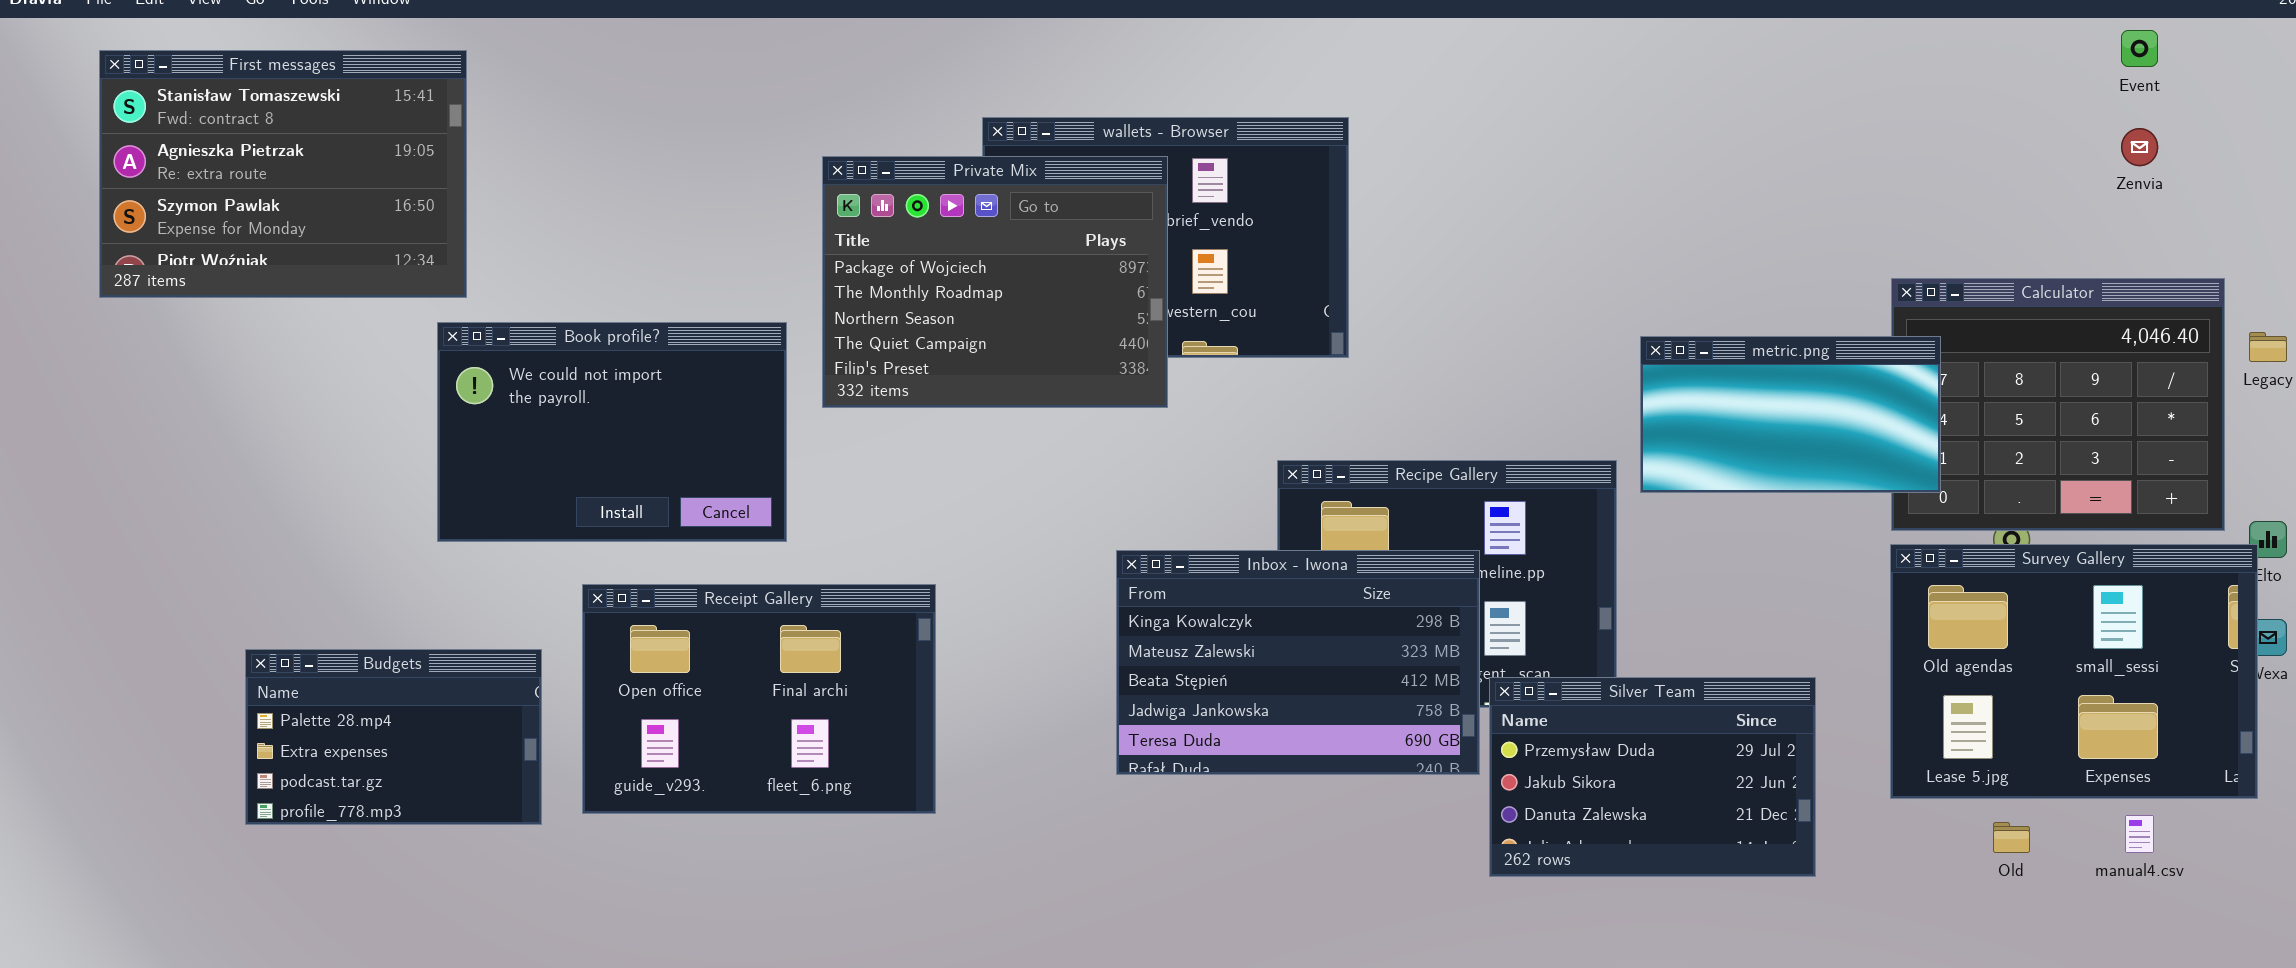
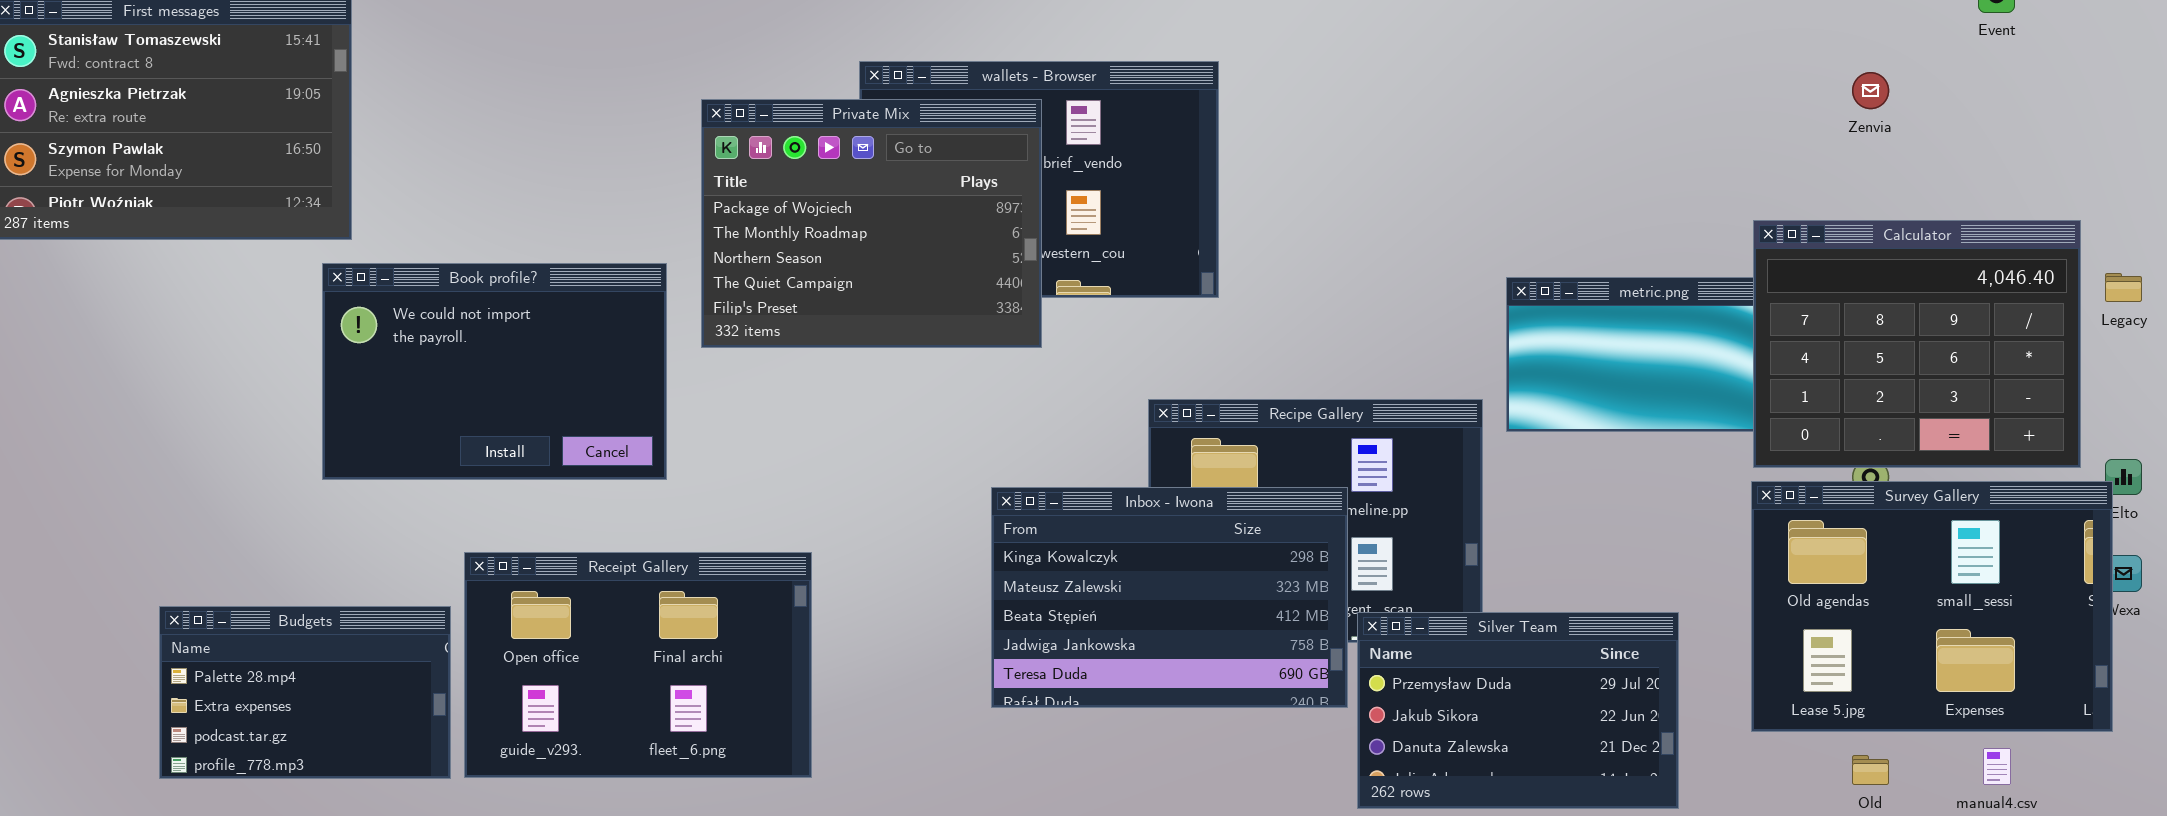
Zenvia: [2121,128,2158,166] -> [1852,72,1889,109], moved
Calculator: [1891,278,2225,531] -> [1753,220,2081,468], raised
Receipt Gallery: [582,584,936,814] -> [464,552,812,778], moved
Budgets: [245,649,542,825] -> [159,606,451,779], moved

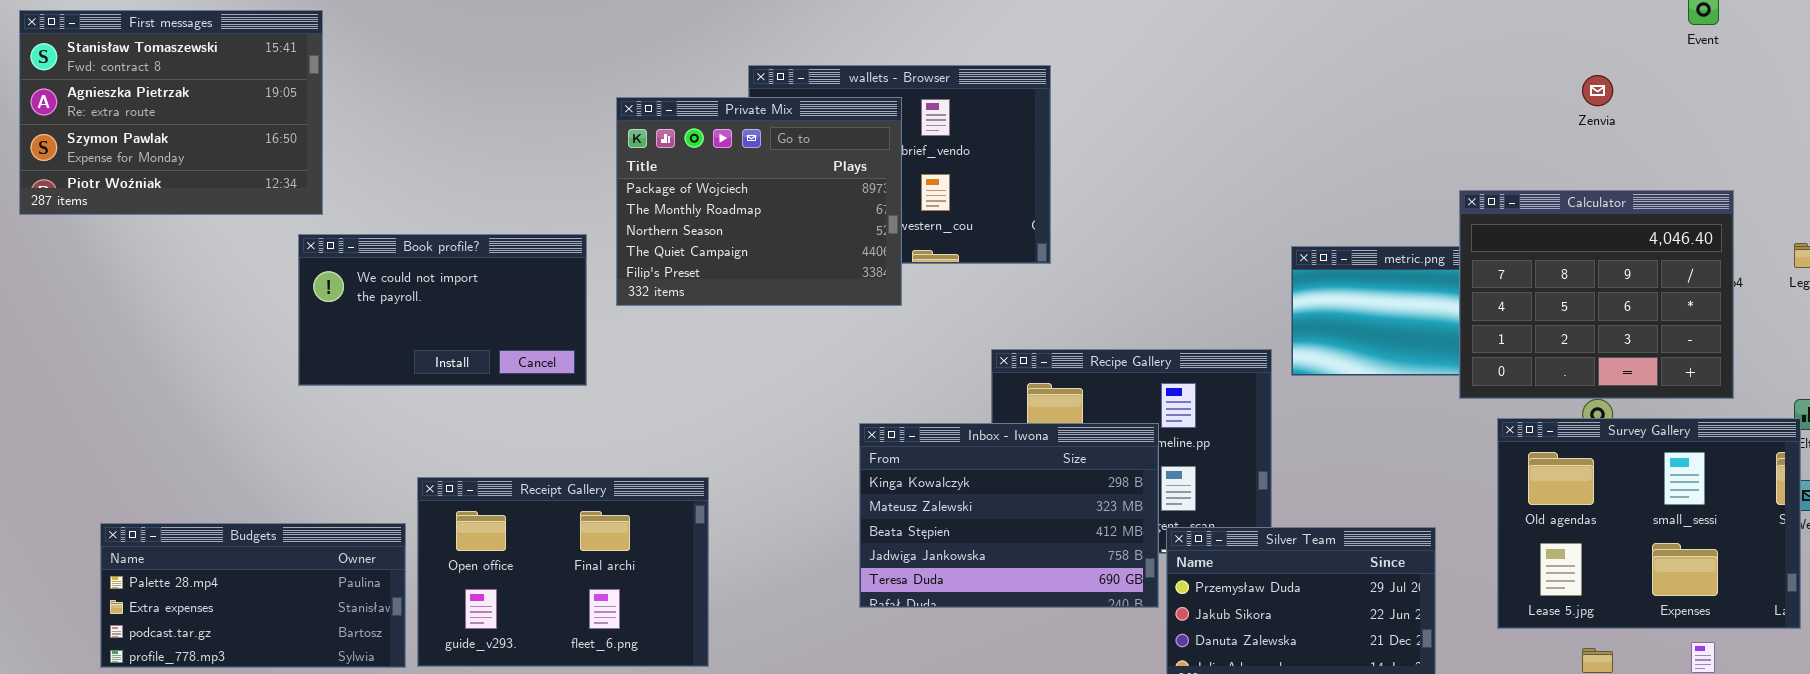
Calculator: [1753,220,2081,468] -> [1459,190,1734,399], moved
Book profile?: [322,263,667,480] -> [298,234,587,386], resized
Budgets: [159,606,451,779] -> [100,523,406,668], resized

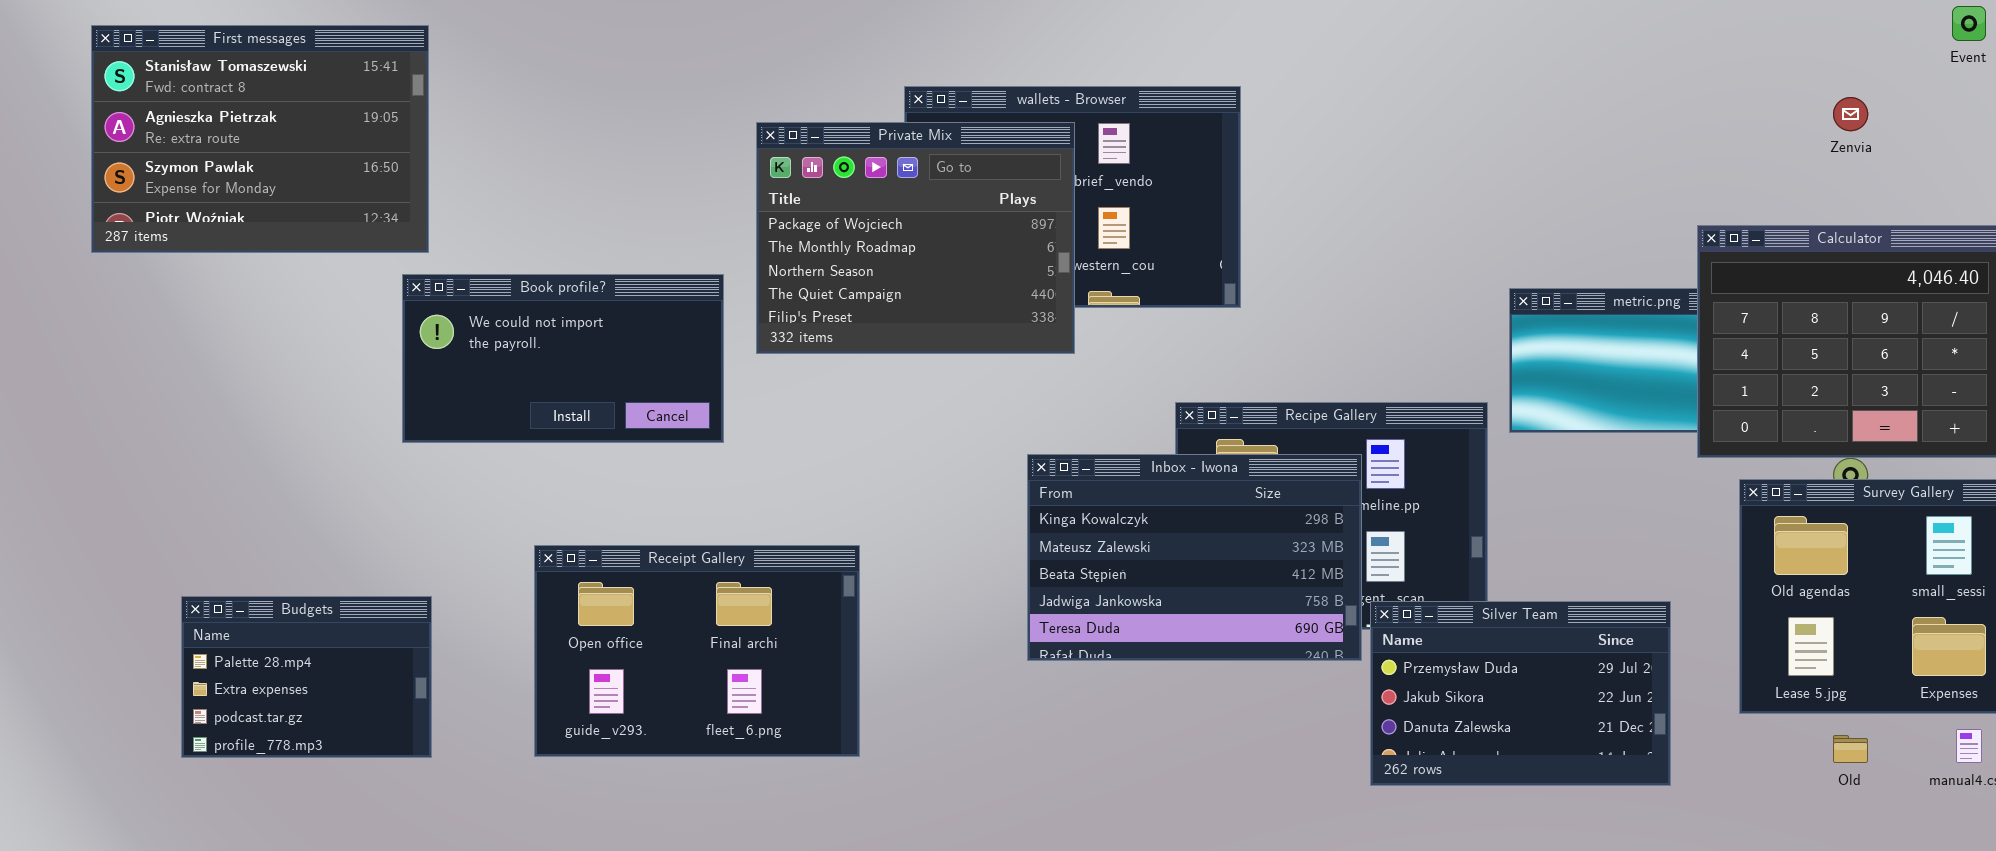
Inbox - Iwona: [859,423,1159,608] -> [1027,454,1362,661], moved
Budgets: [100,523,406,668] -> [181,596,432,758], resized

